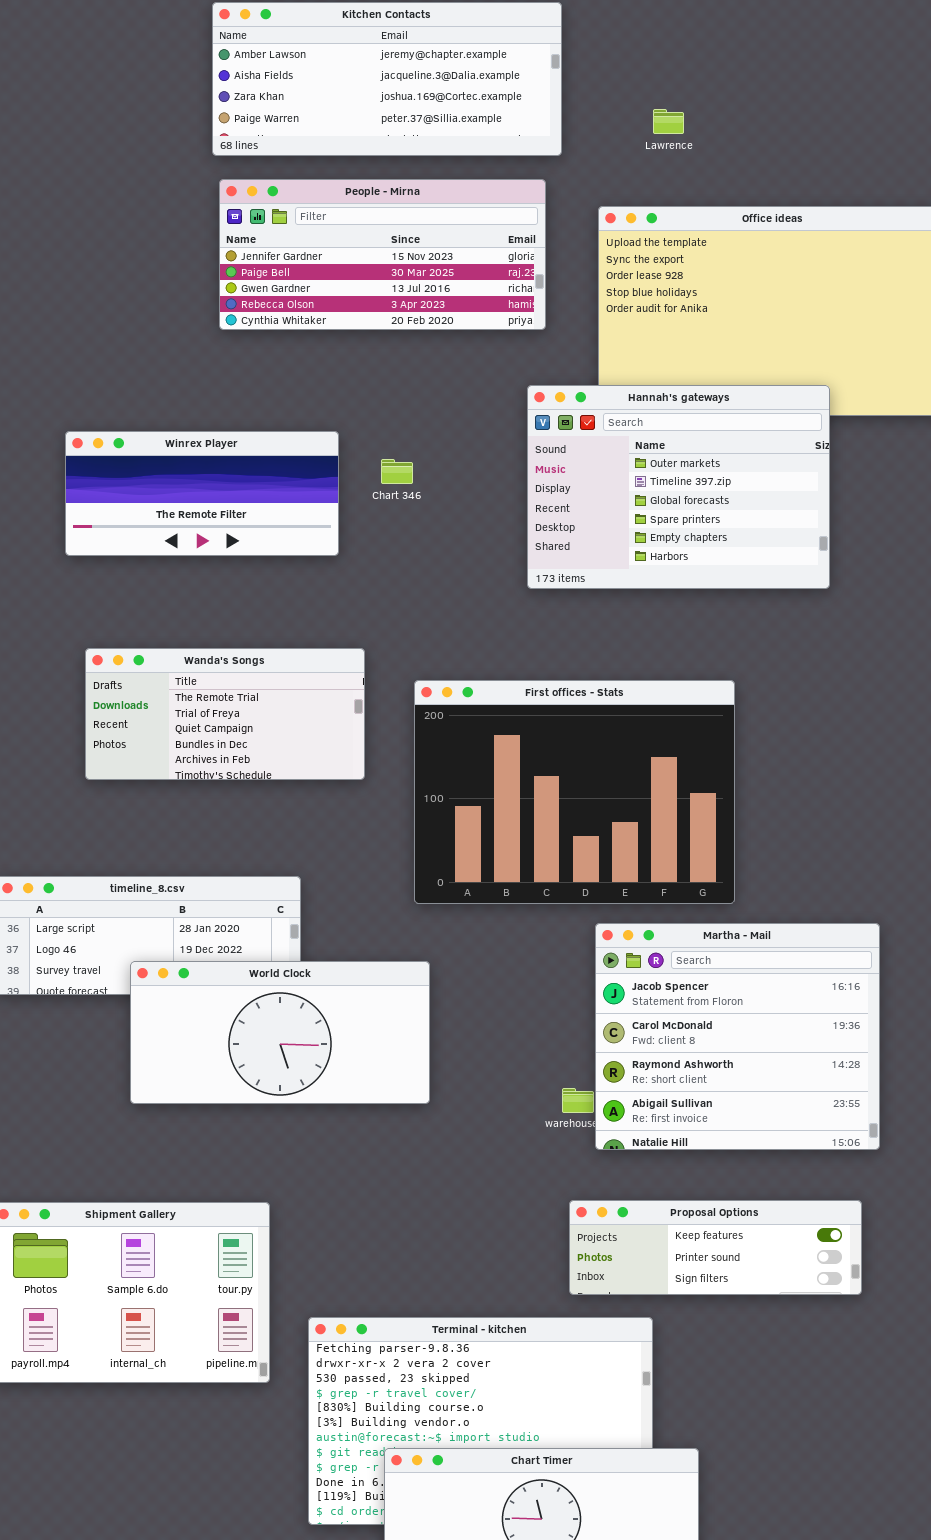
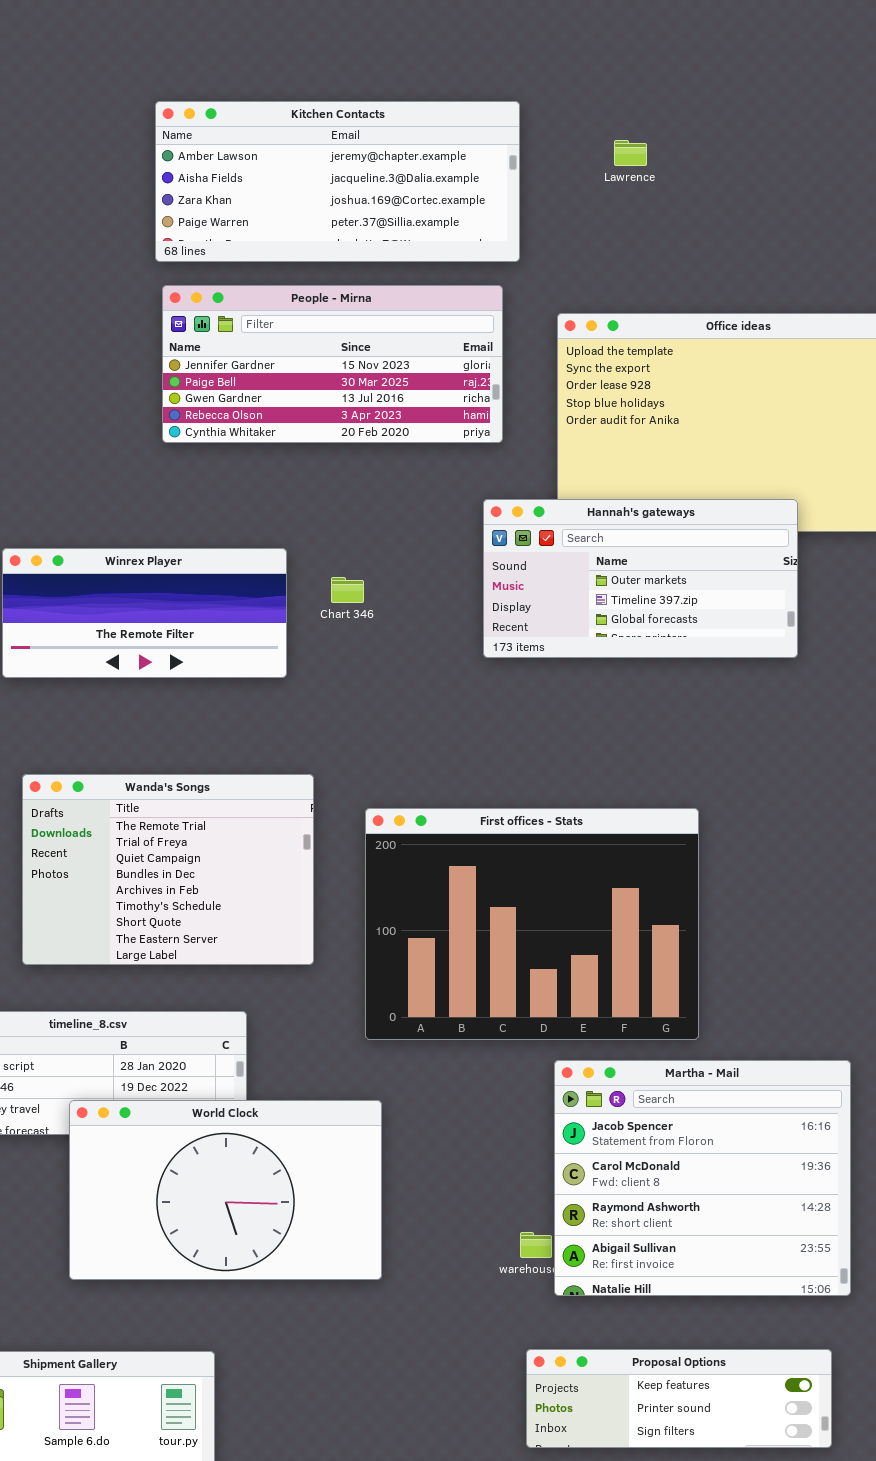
Lawrence: [653,109,684,134] -> [614,140,647,166], moved
Hannah's gateways: [527,385,830,589] -> [483,499,798,658], resized
Wanda's Songs: [85,648,365,780] -> [22,774,314,965], resized
World Clock: [130,961,430,1104] -> [69,1100,382,1280], resized

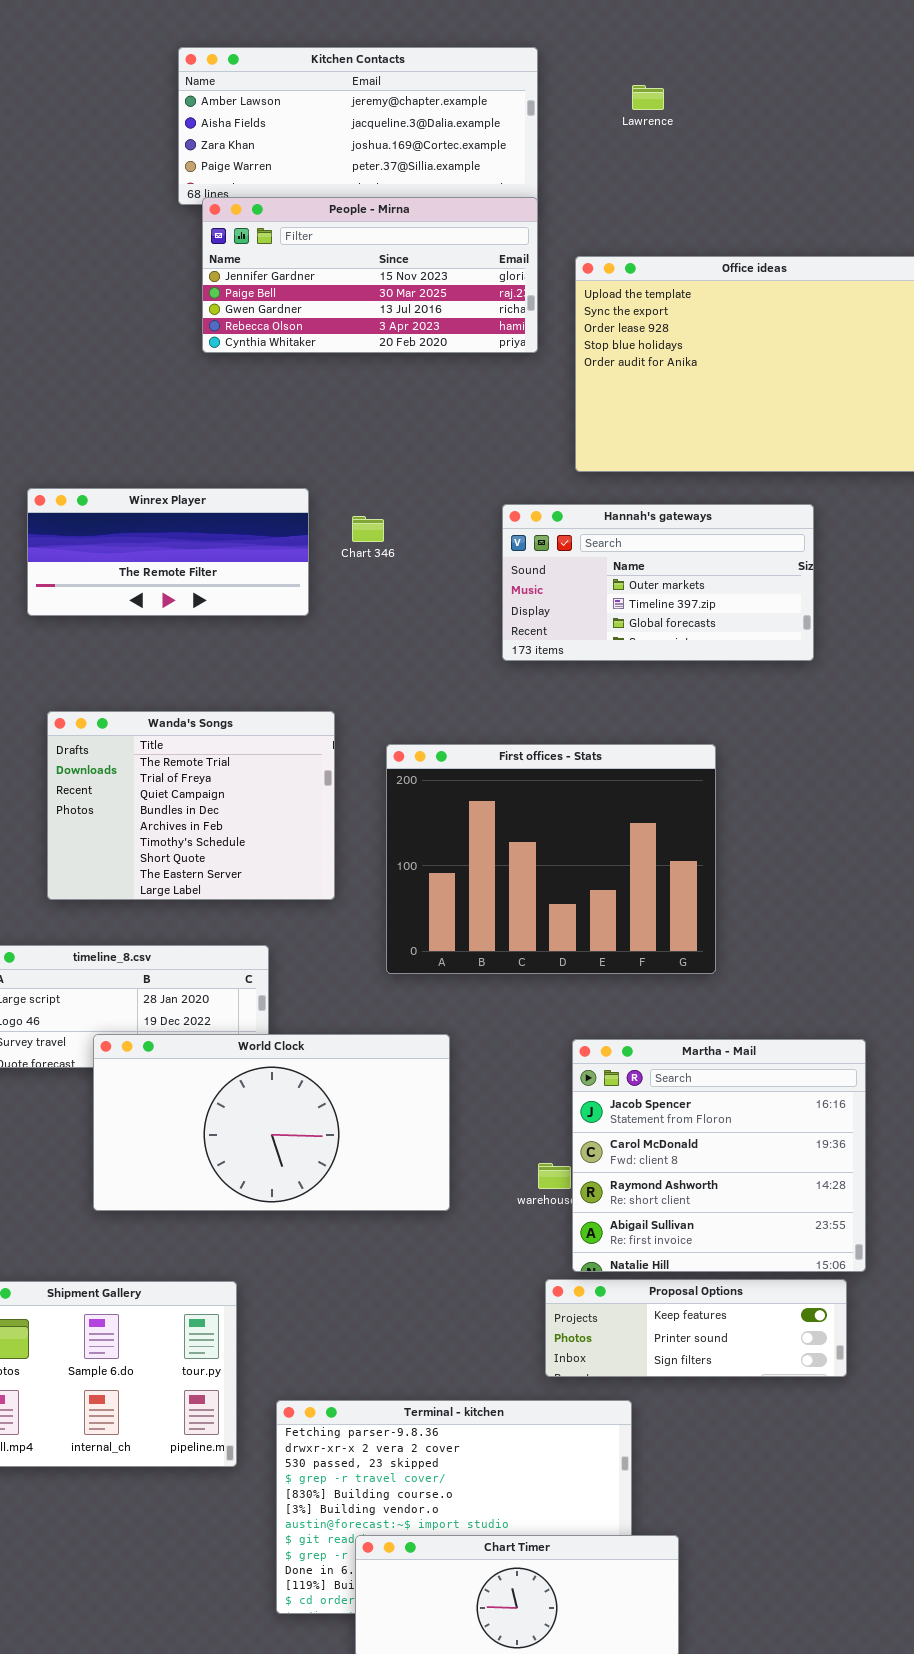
People - Mirna: [162,285,503,443] -> [202,197,538,353], moved
Hannah's gateways: [483,499,798,658] -> [502,504,814,661], moved
Martha - Mail: [554,1060,851,1296] -> [572,1039,866,1272], moved
World Clock: [69,1100,382,1280] -> [93,1034,450,1211], resized

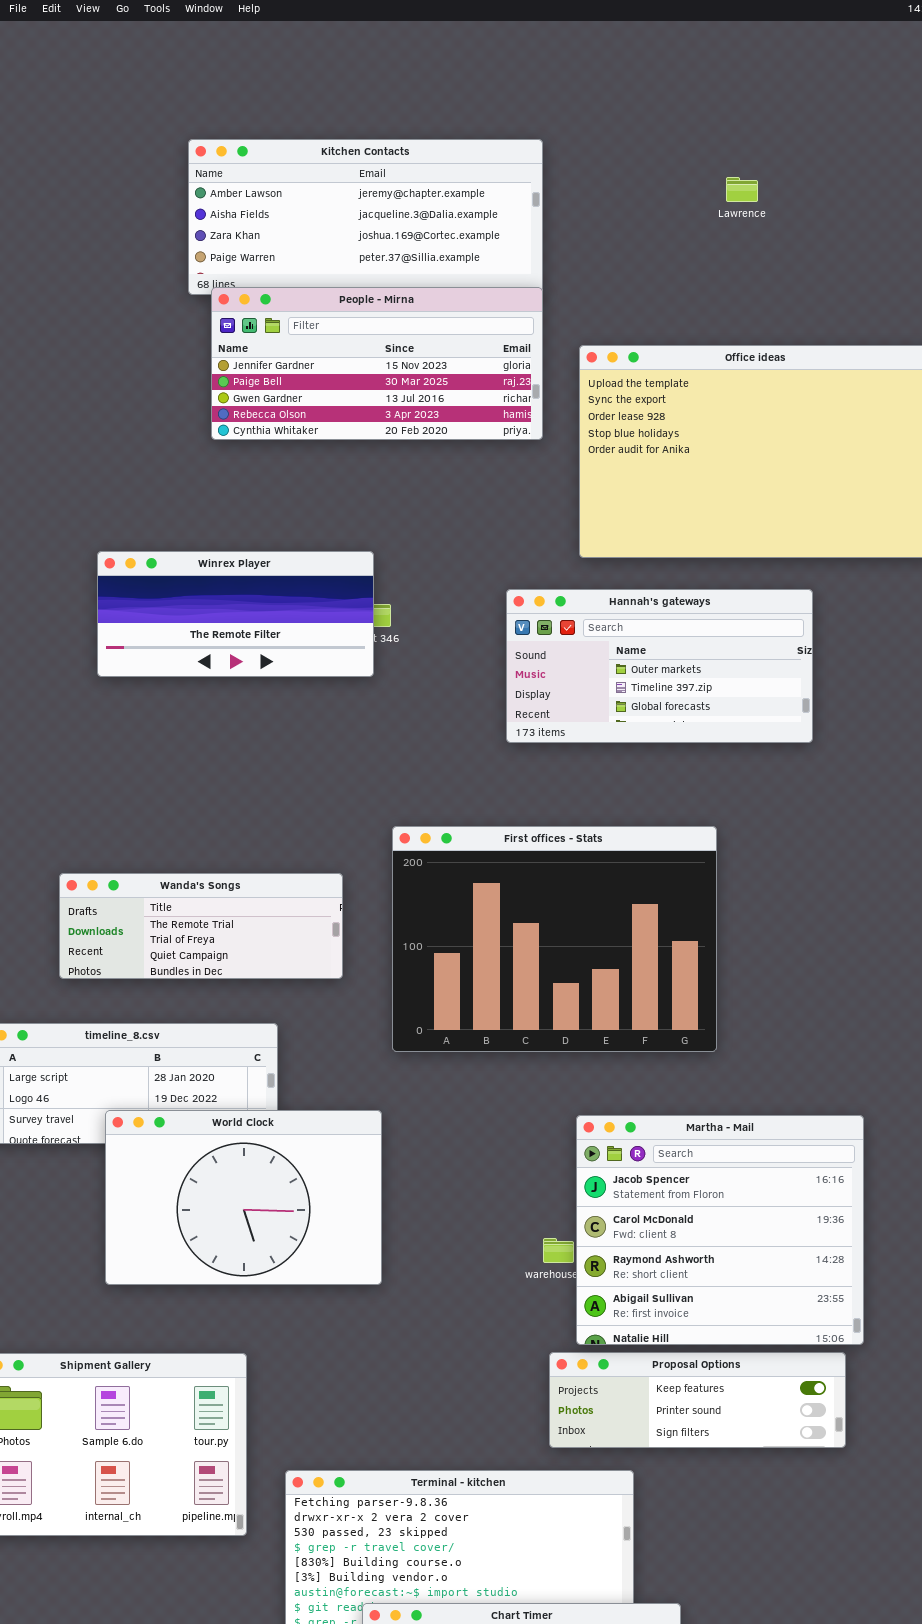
Lawrence: [632,85,664,110] -> [726,177,758,202], moved
Winrex Player: [27,488,309,616] -> [97,551,374,677], moved
Wanda's Songs: [47,711,335,900] -> [59,873,343,979], resized
World Clock: [93,1034,450,1211] -> [105,1110,382,1285], resized

